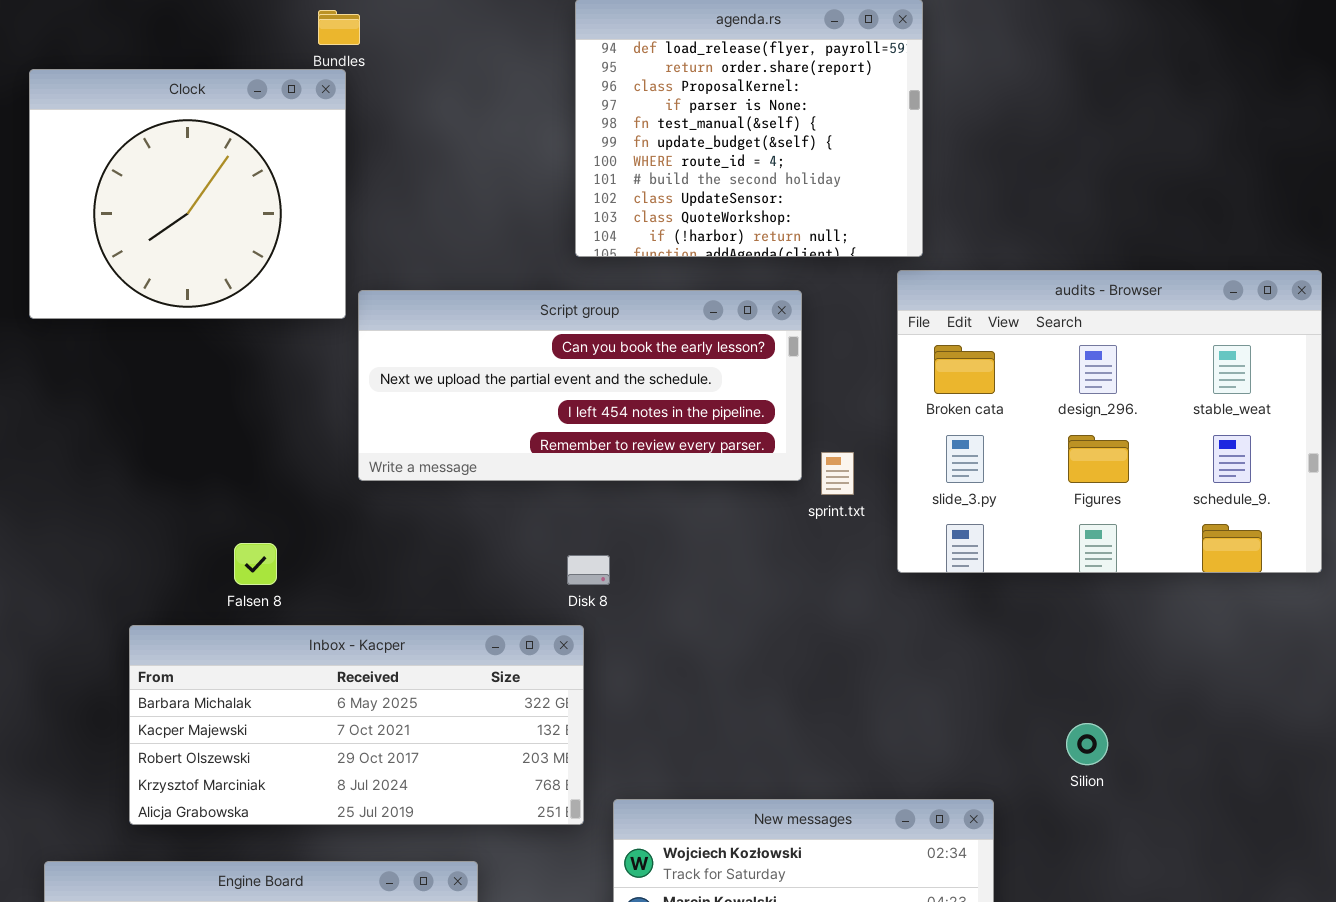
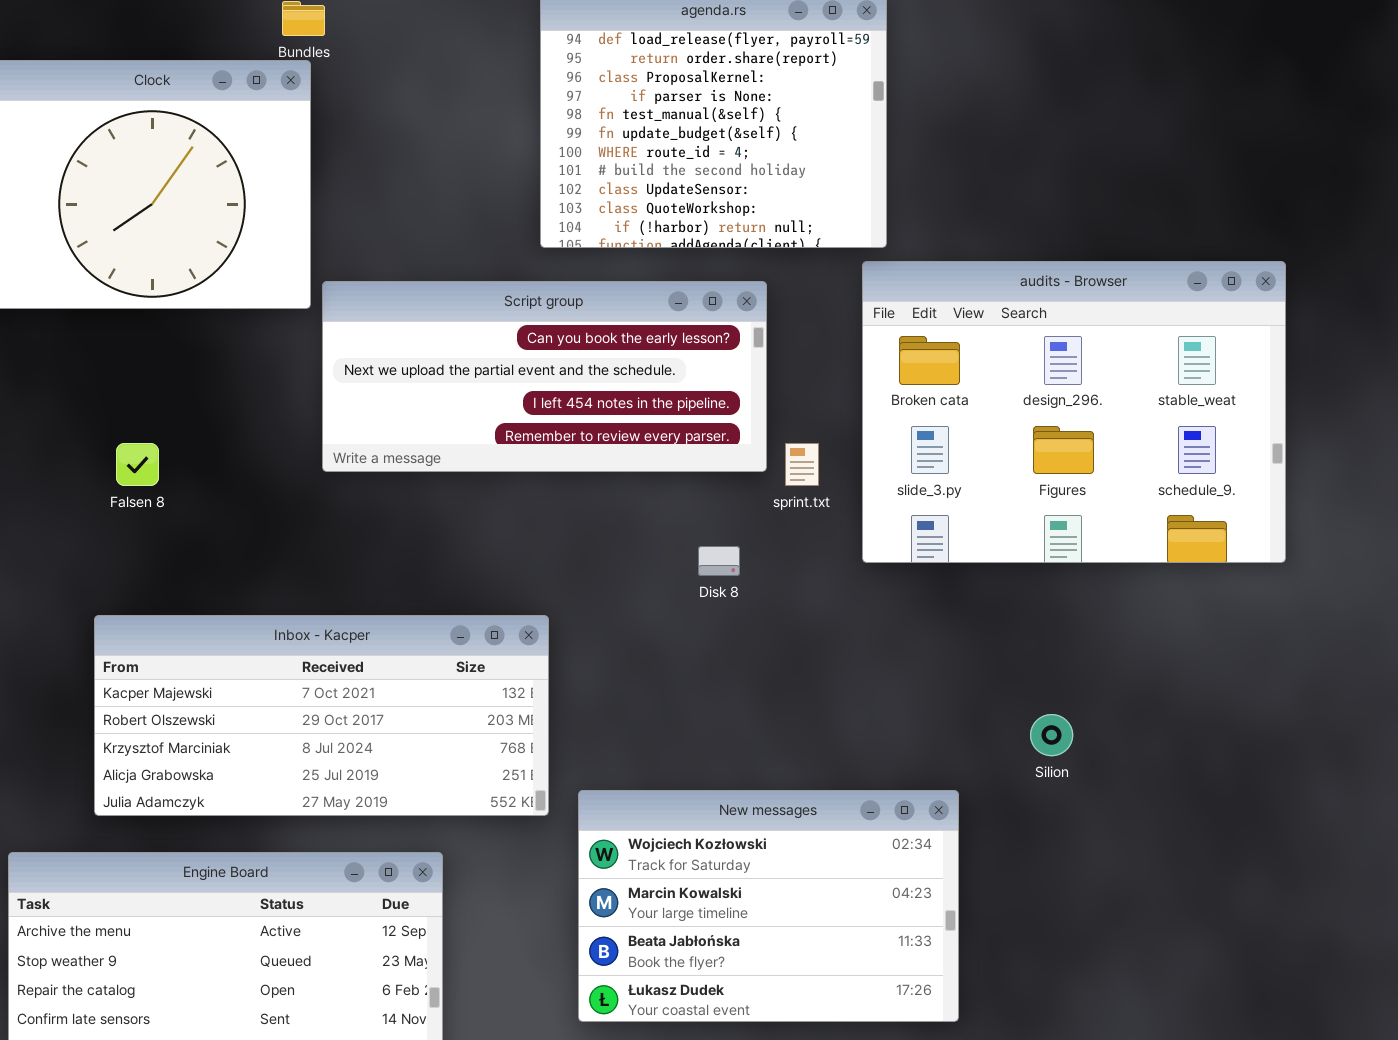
Falsen 8: [234,543,277,585] -> [116,443,159,486], moved
Disk 8: [567,555,610,585] -> [698,546,740,576], moved
Inbox - Kacper: [129,625,584,825] -> [94,615,549,816], scrolled down 1 row

